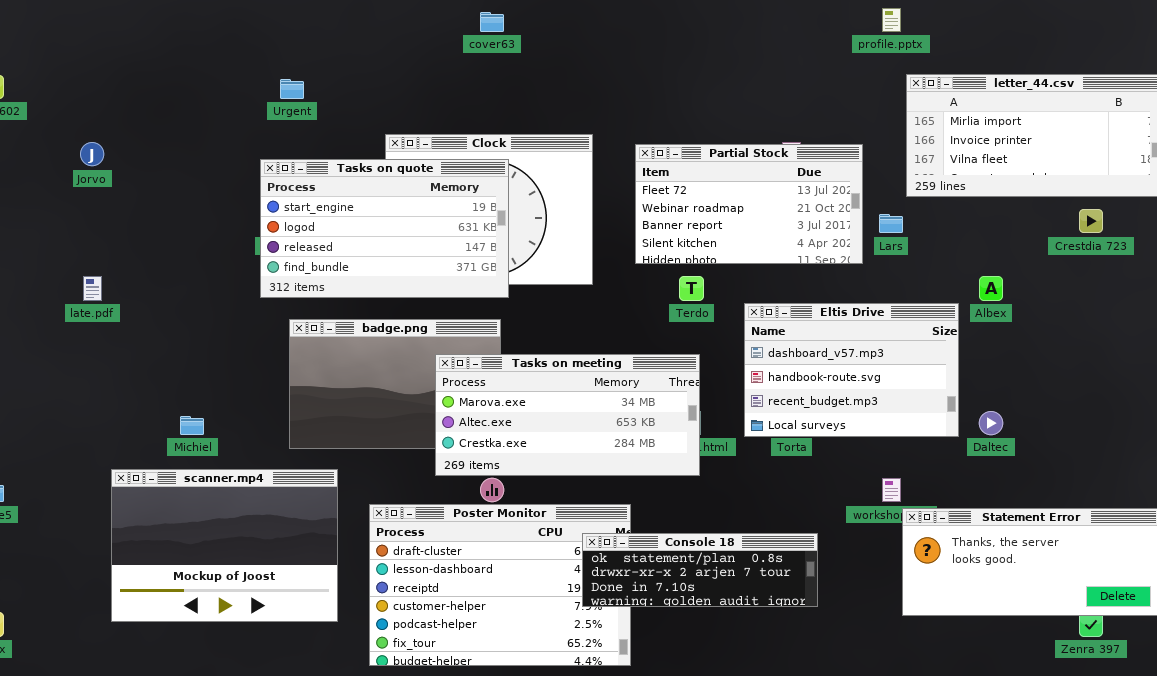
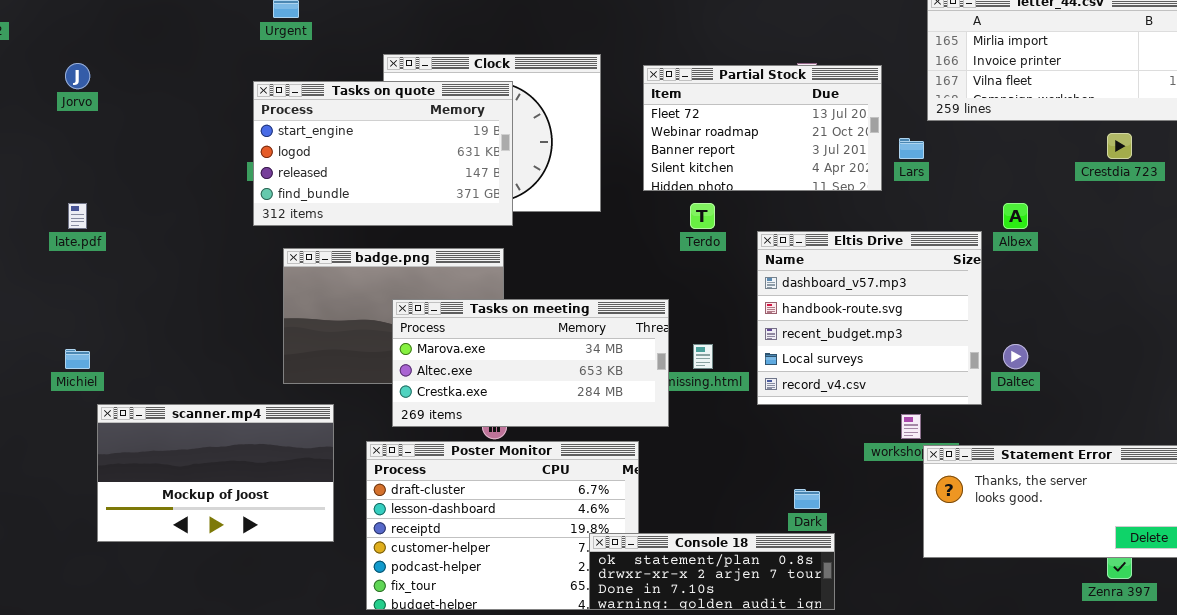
Eltis Drive: [744,303,959,437] -> [757,231,982,405], resized
Tasks on meeting: [435,354,700,476] -> [392,299,669,427], moved
Michiel: [180,416,204,435] -> [65,349,90,369], moved
scanner.mp4: [111,469,338,622] -> [97,404,334,542], resized
Console 18: [582,533,818,607] -> [589,533,835,610], moved

